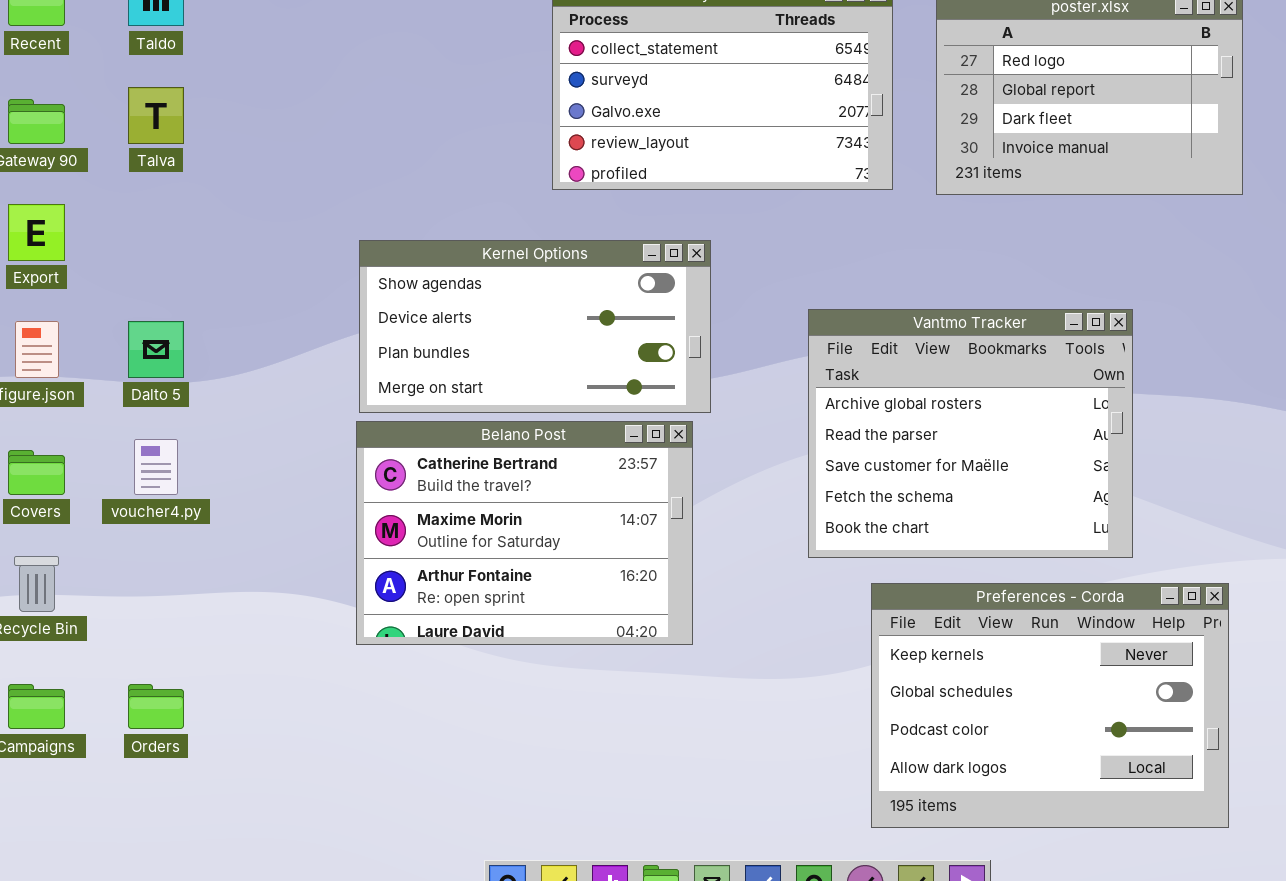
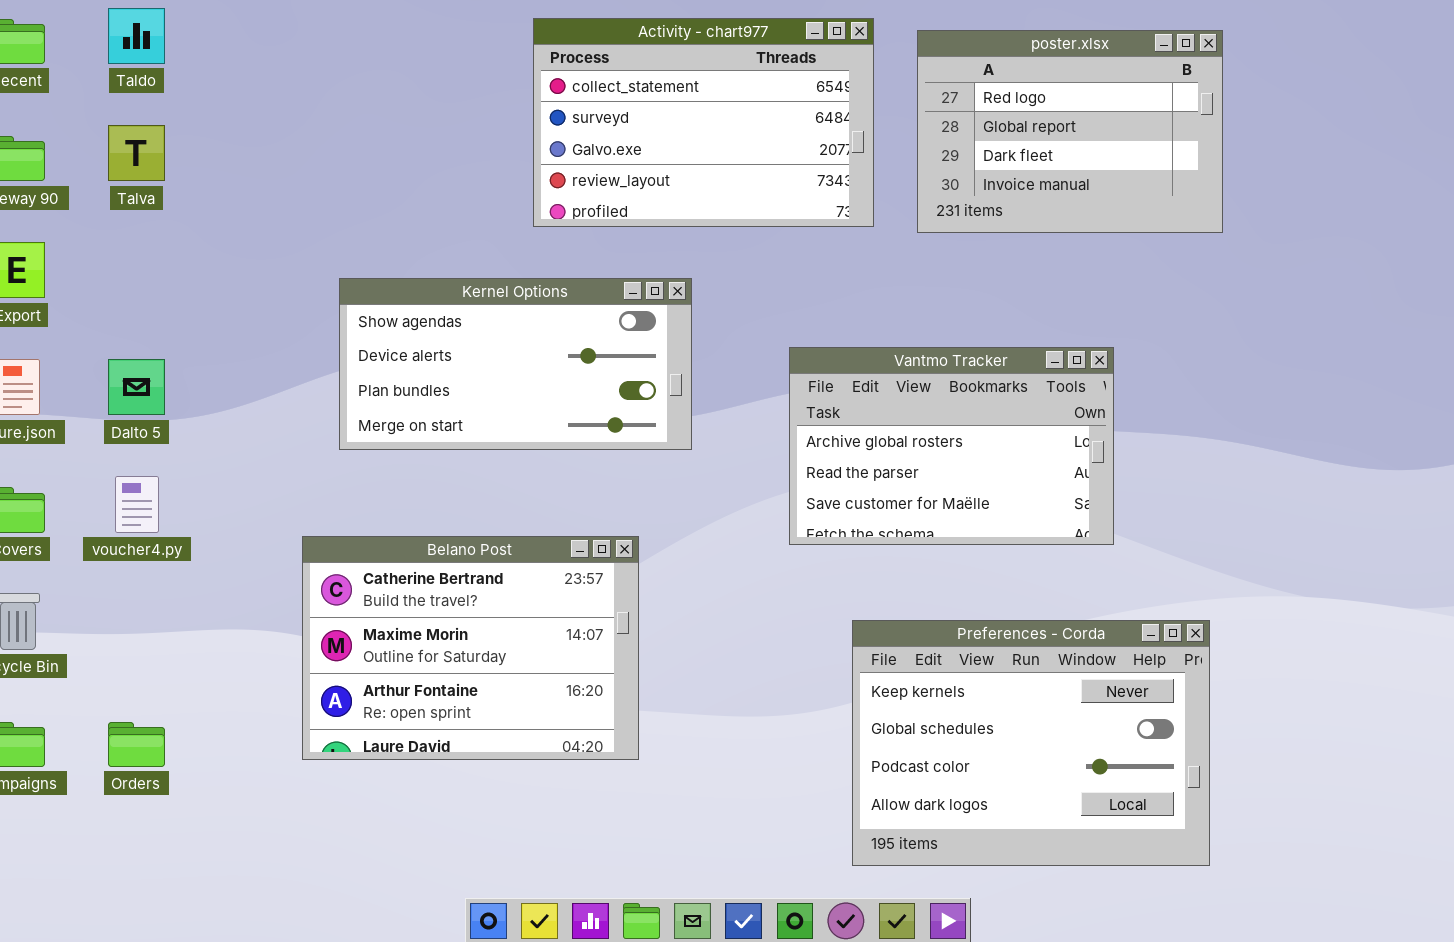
Vantmo Tracker: [808,309,1133,558] -> [789,347,1114,545], resized
Belano Post: [356,421,693,645] -> [302,536,639,760], moved

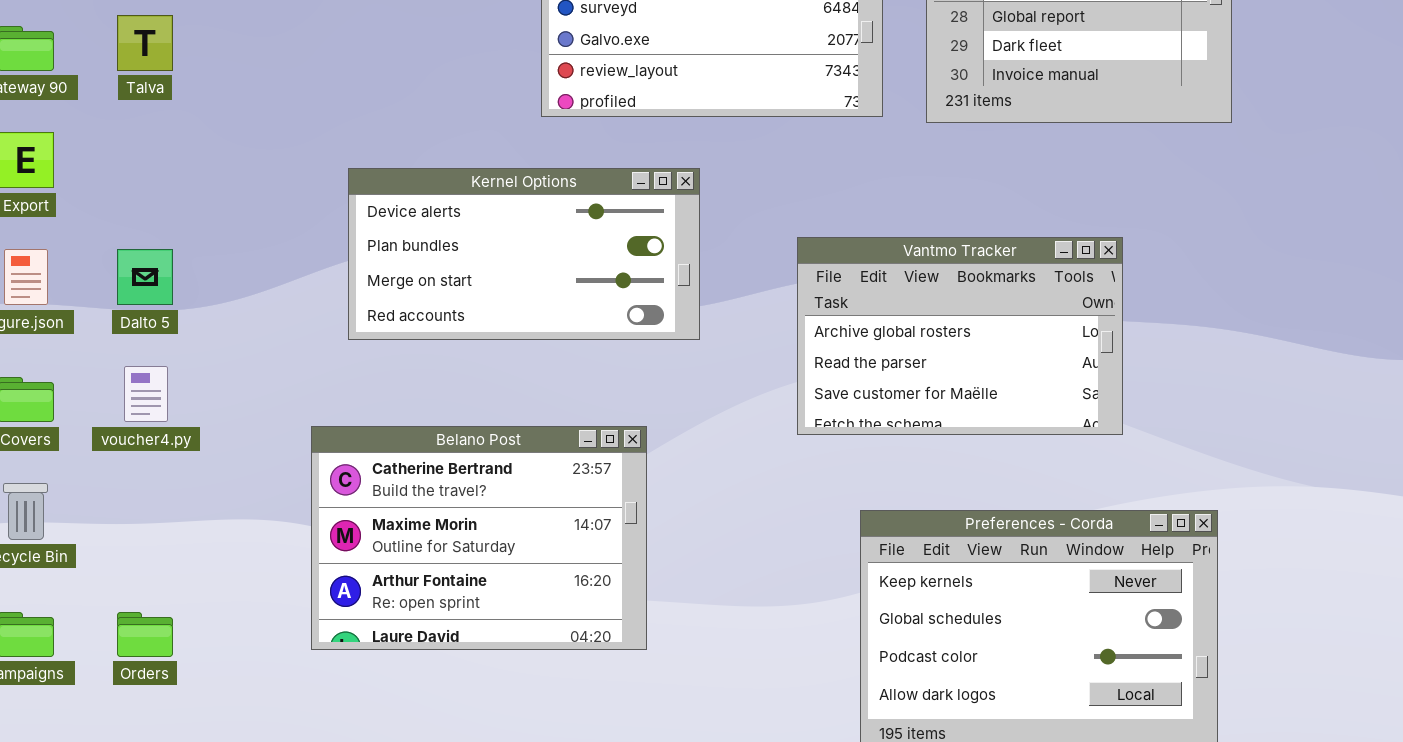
Kernel Options: [339,278,692,450] -> [348,168,700,340], scrolled down 1 row

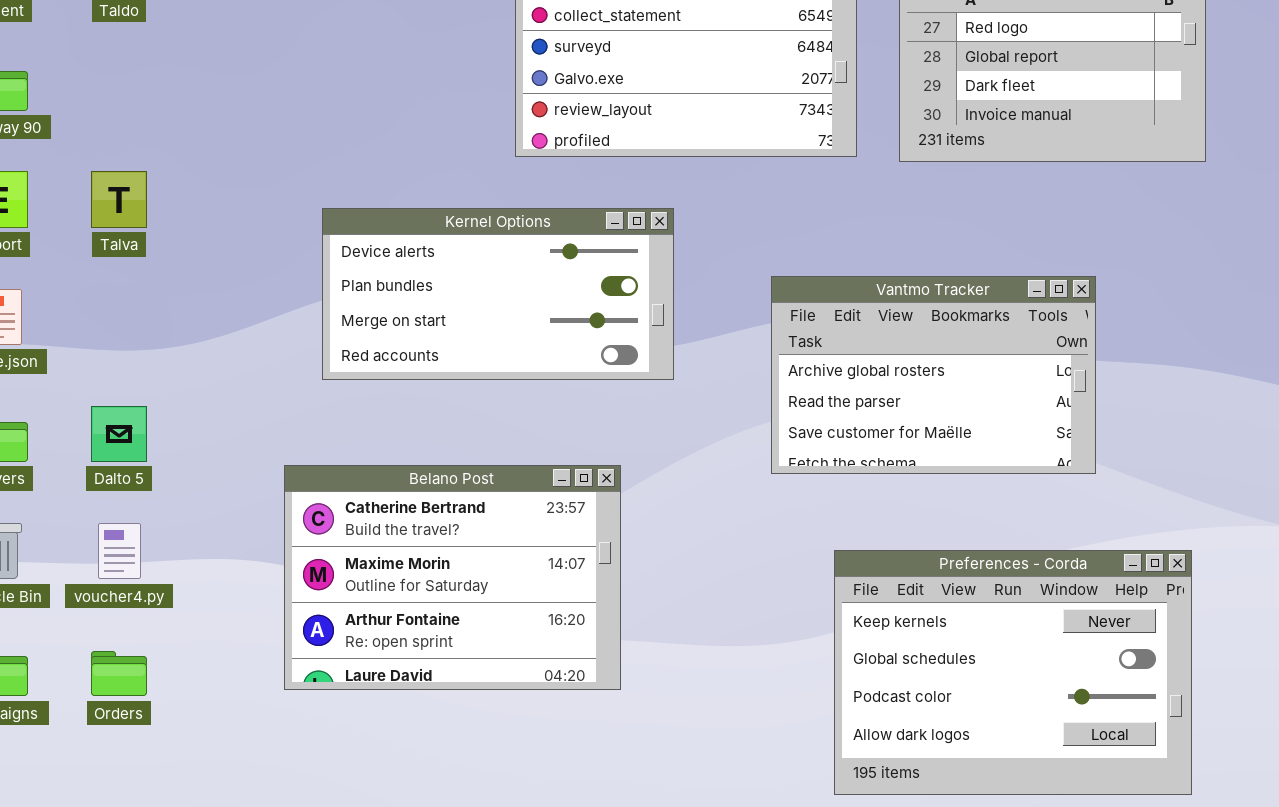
Talva: [117,15,173,71] -> [91,171,147,228], moved
Dalto 5: [117,249,173,305] -> [91,406,147,462], moved
voucher4.py: [124,366,168,422] -> [98,523,141,579], moved

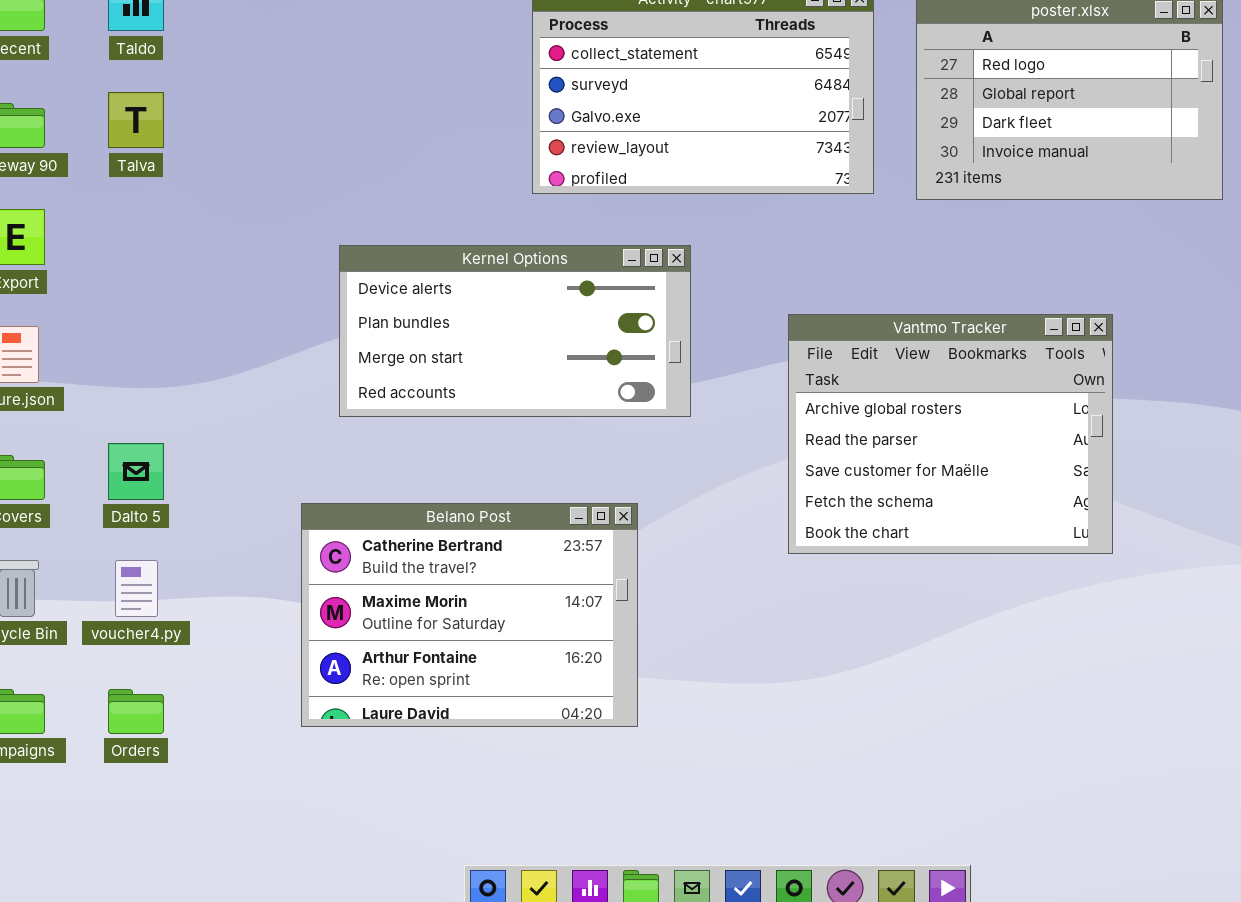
Talva: [91,171,147,228] -> [108,92,164,148], moved
Vantmo Tracker: [771,276,1096,474] -> [788,314,1113,554], resized
Preferences - Corda: [834,550,1192,795] -> none, closed

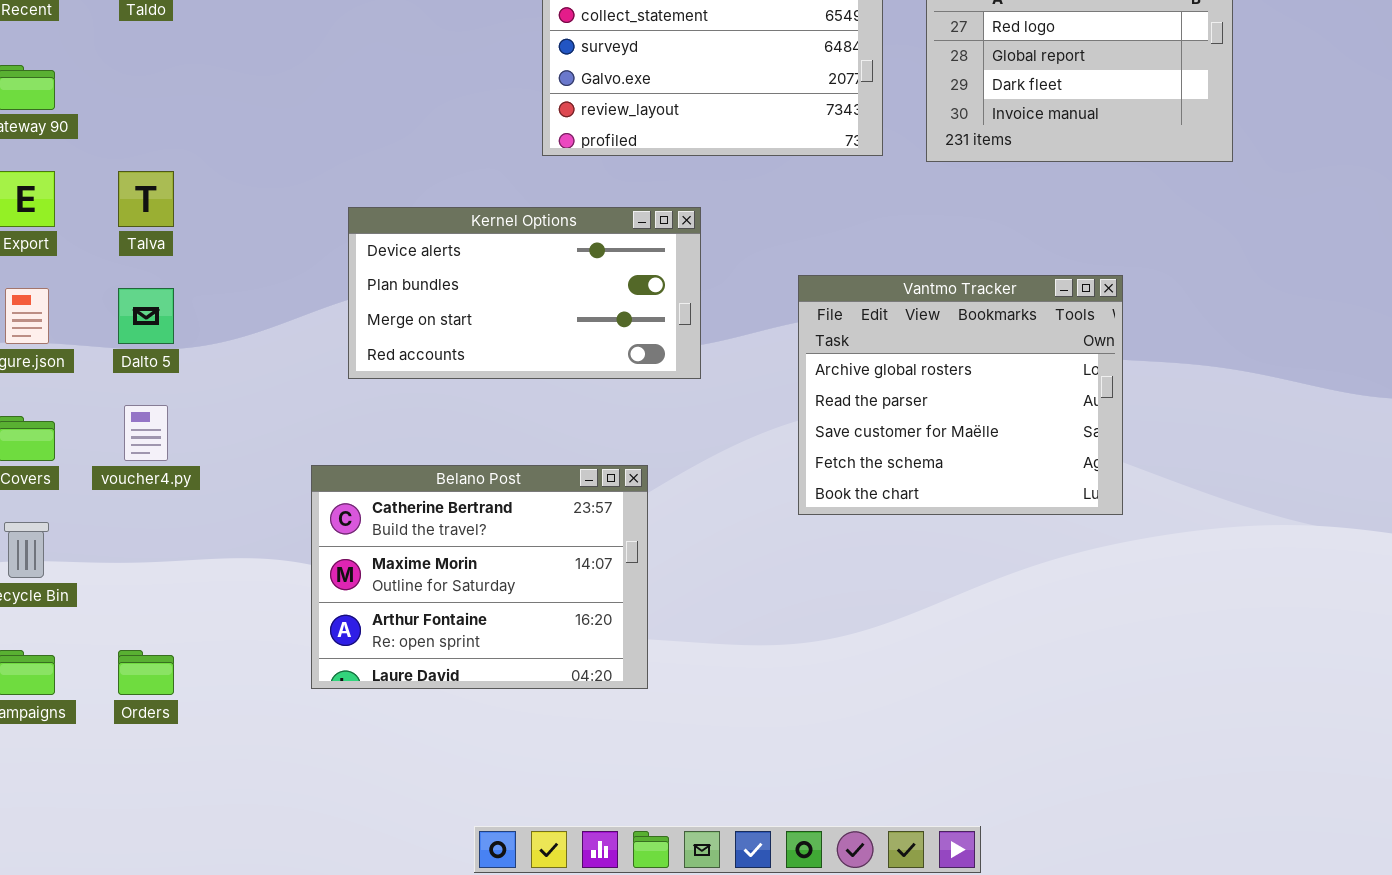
Talva: [108,92,164,148] -> [118,171,174,227], moved
Dalto 5: [108,443,164,500] -> [118,288,174,344], moved
voucher4.py: [115,560,158,617] -> [124,405,168,461], moved

